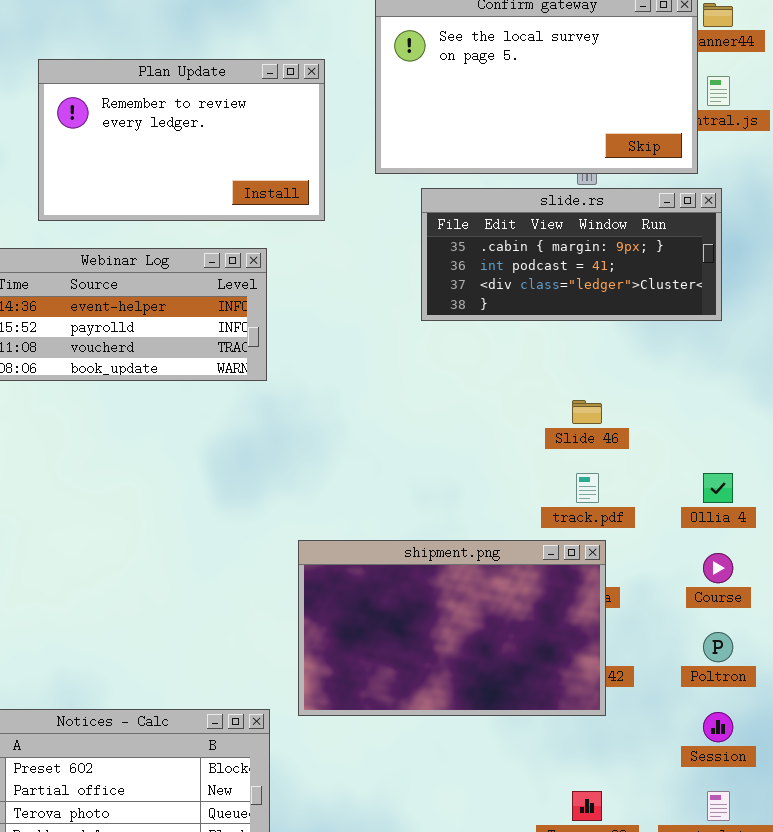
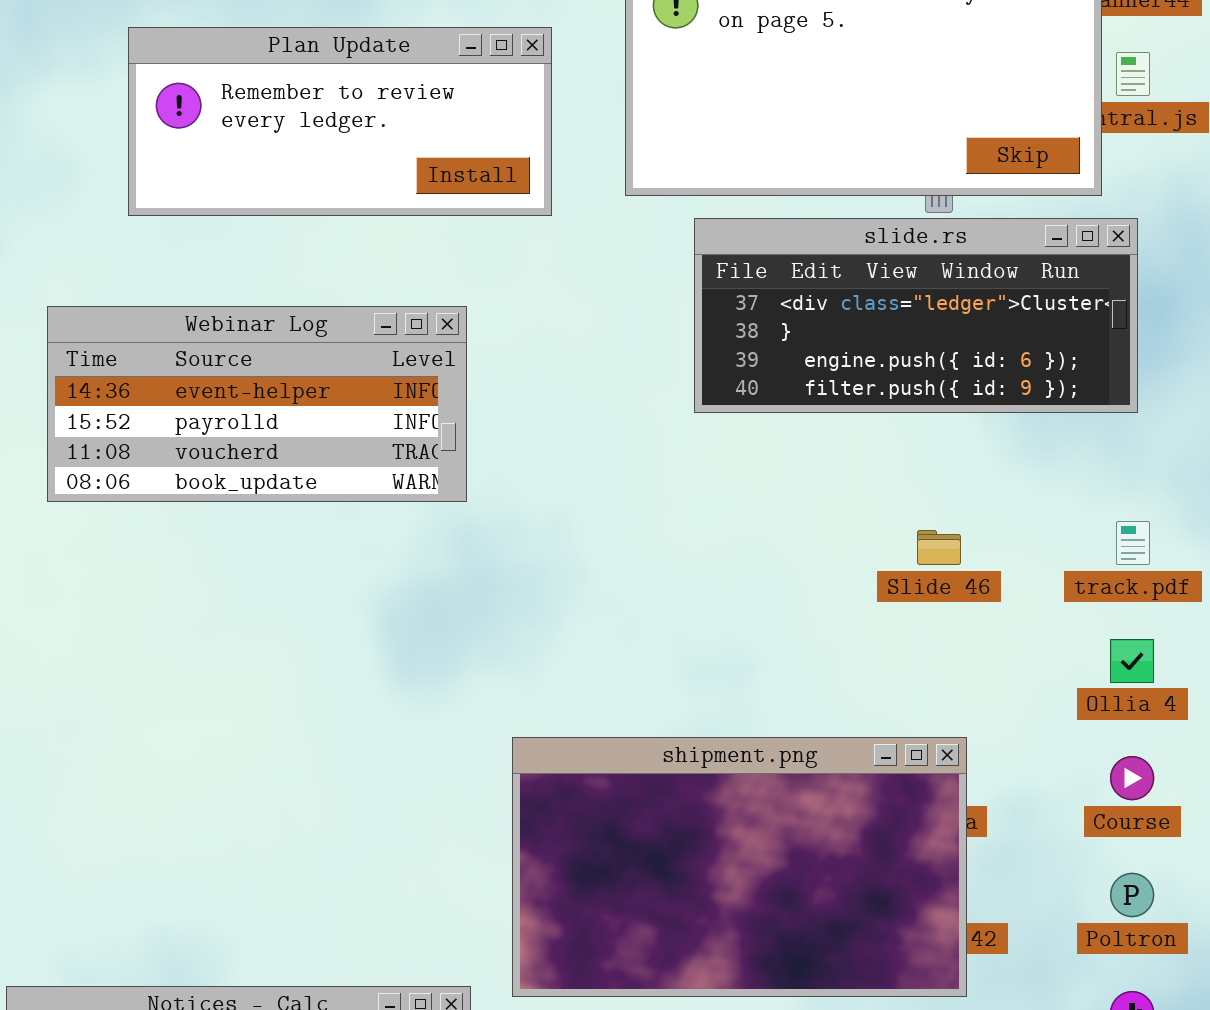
Plan Update: [38,59,325,221] -> [128,27,552,216], resized
slide.rs: [421,188,722,321] -> [694,218,1138,413], scrolled down 2 rows
track.pdf: [576,473,599,503] -> [1116,521,1150,565], moved

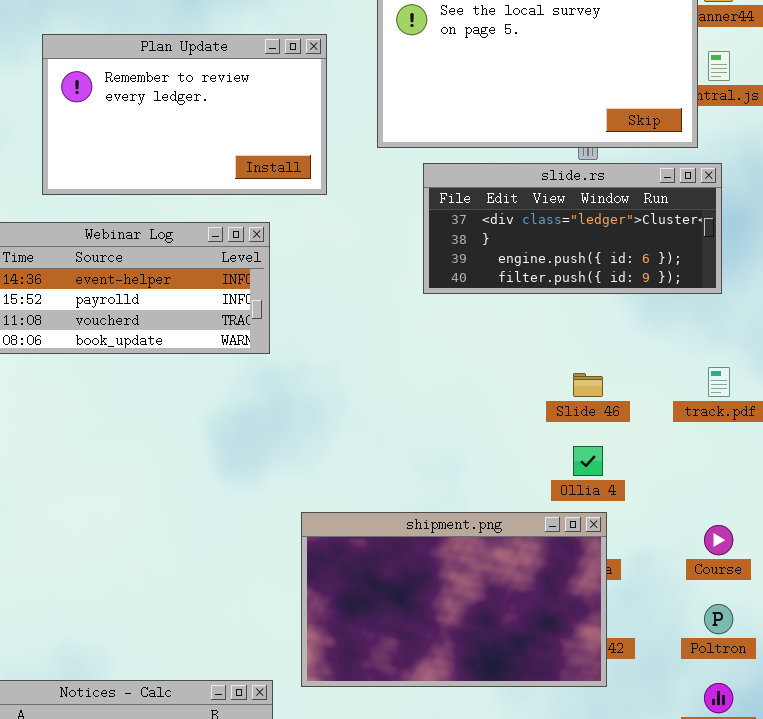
Plan Update: [128,27,552,216] -> [42,34,327,195], resized
Ollia 4: [1110,639,1154,683] -> [573,446,603,476], moved

